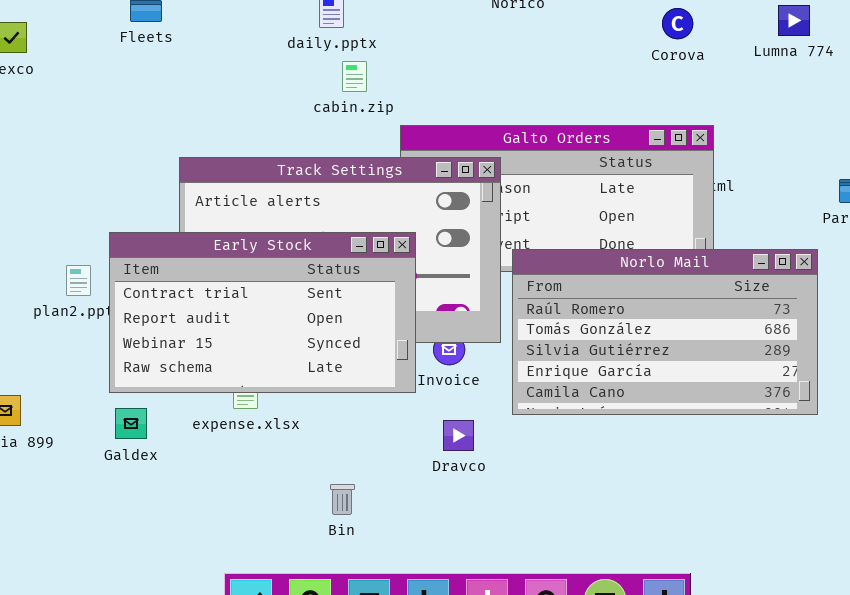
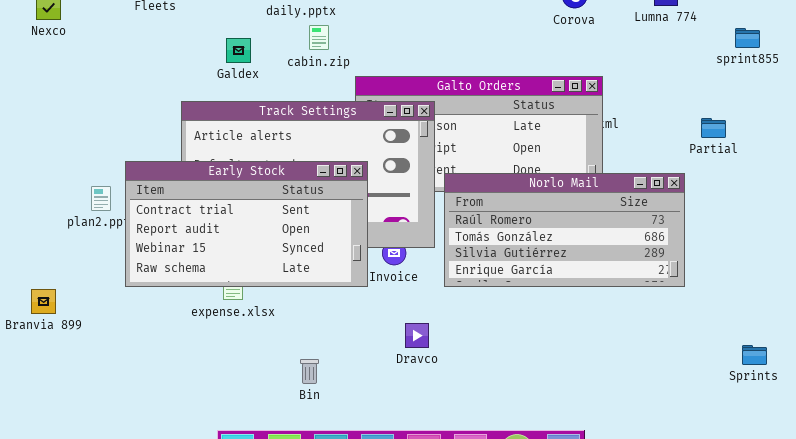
Norlo Mail: [512,249,818,415] -> [444,173,685,287], resized
Galdex: [115,408,147,439] -> [226,38,251,63], moved
Dravco: [443,420,474,451] -> [405,323,429,348], moved

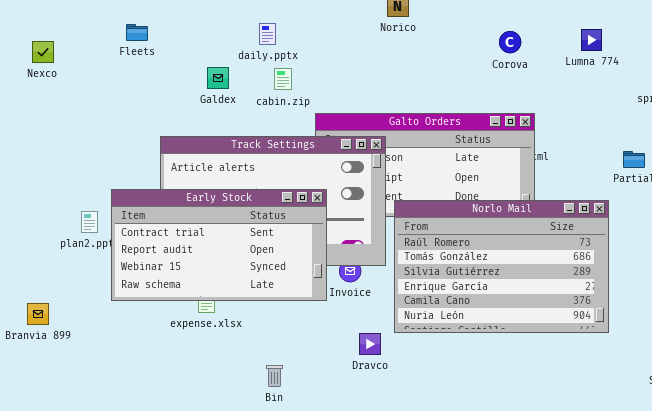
Galdex: [226,38,251,63] -> [207,67,229,89], moved
Norlo Mail: [444,173,685,287] -> [394,200,609,333], resized

